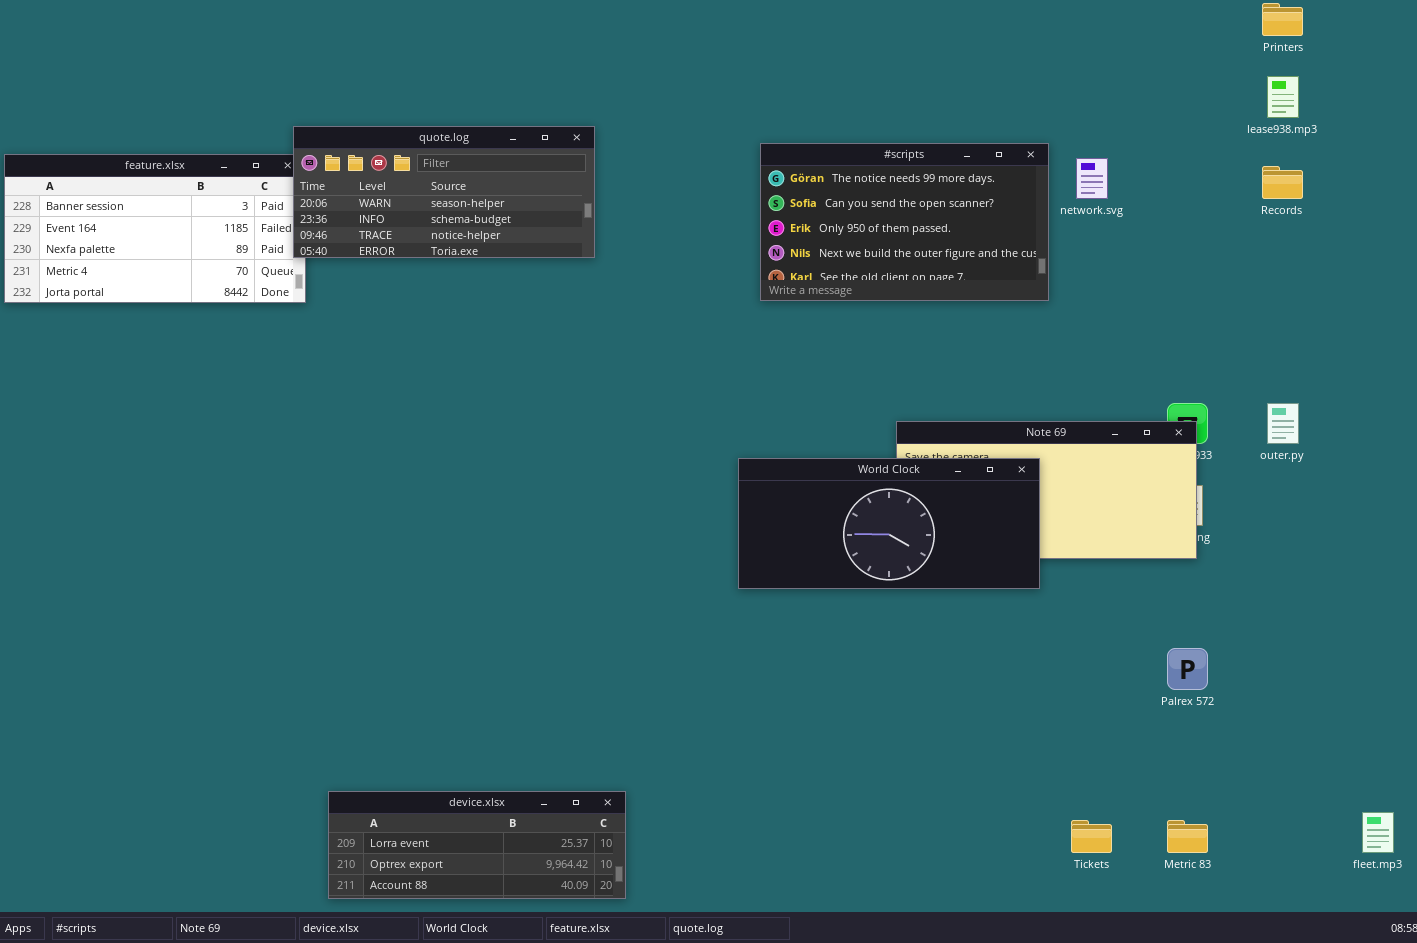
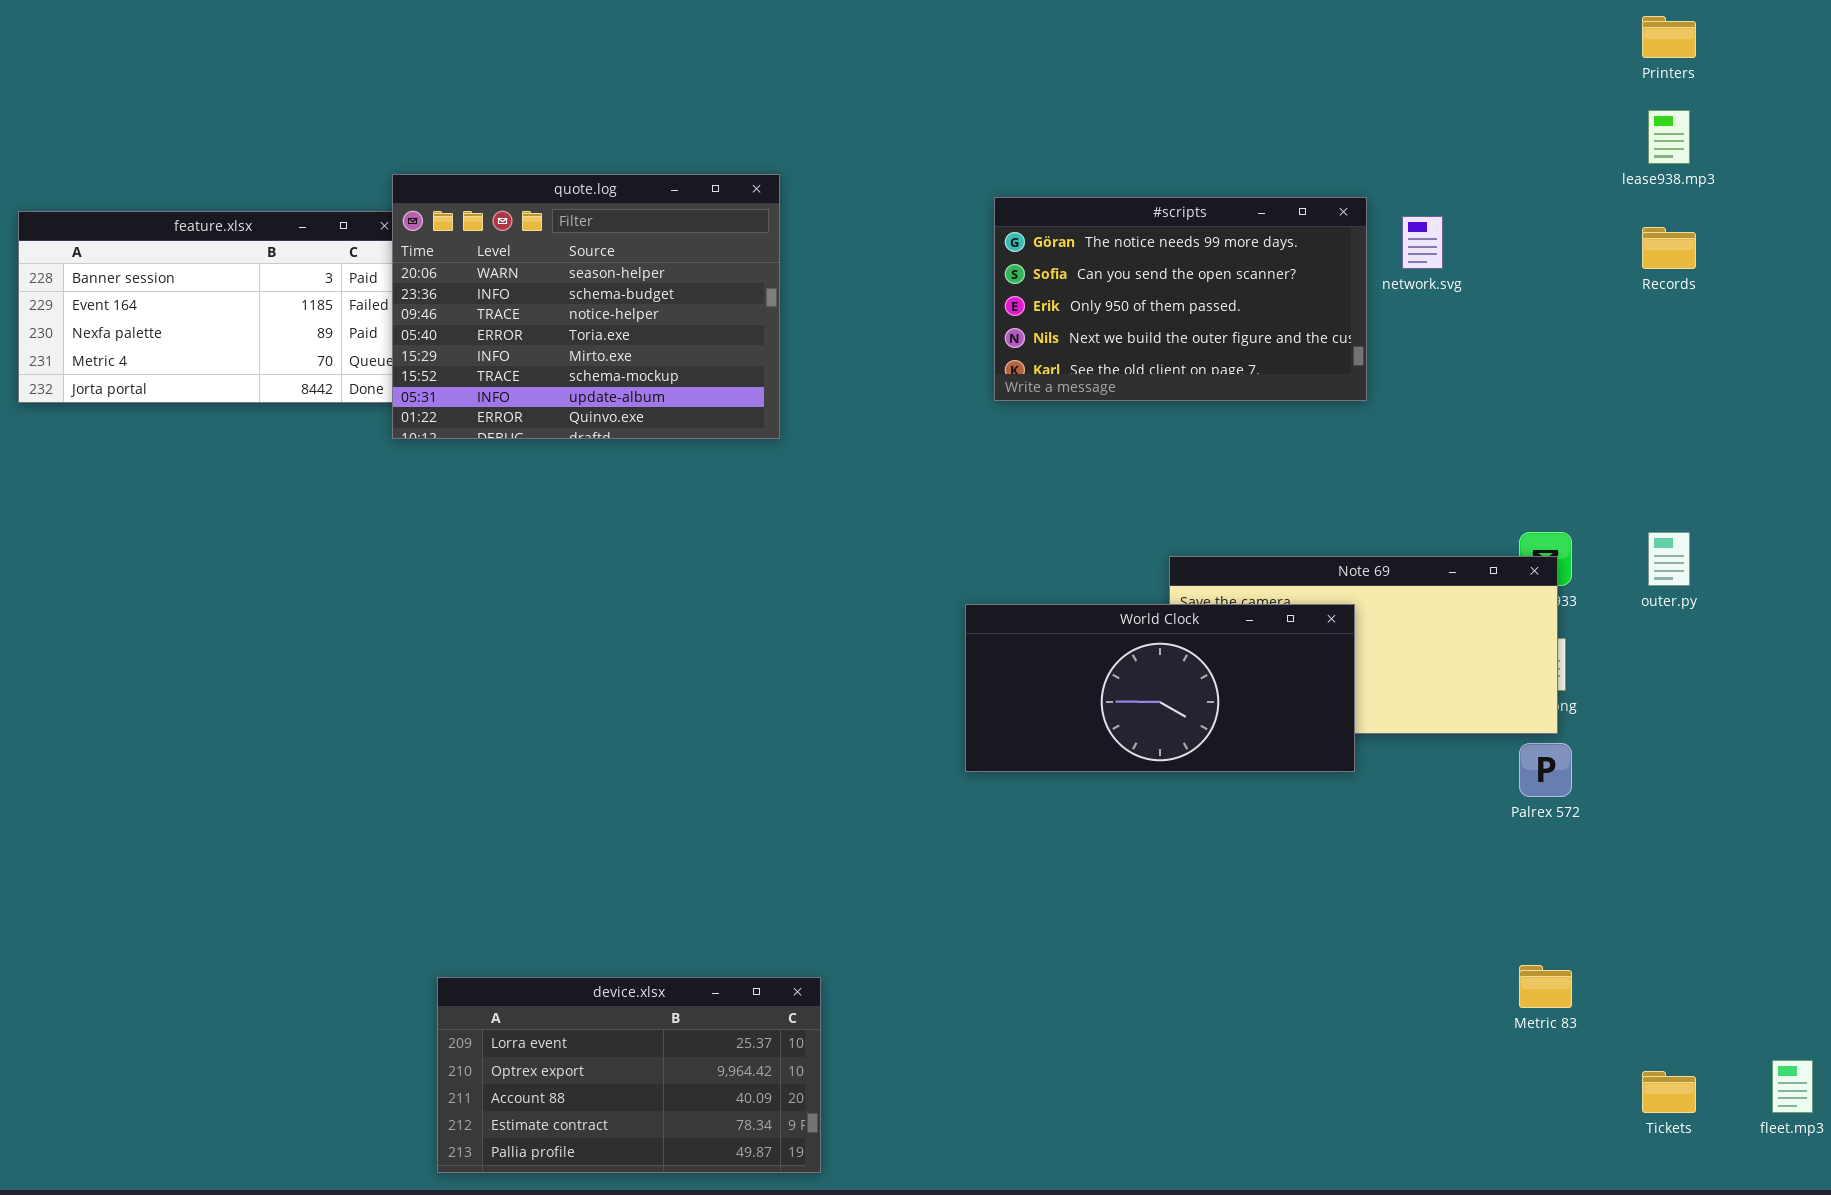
quote.log: [293,126,595,258] -> [392,174,780,439], resized
Palrex 572: [1167,648,1208,690] -> [1519,743,1572,797], moved
device.xlsx: [328,791,626,899] -> [437,977,821,1173], resized
Tickets: [1071,820,1112,853] -> [1642,1071,1696,1113], moved
Metric 83: [1167,820,1208,853] -> [1519,965,1572,1008], moved

